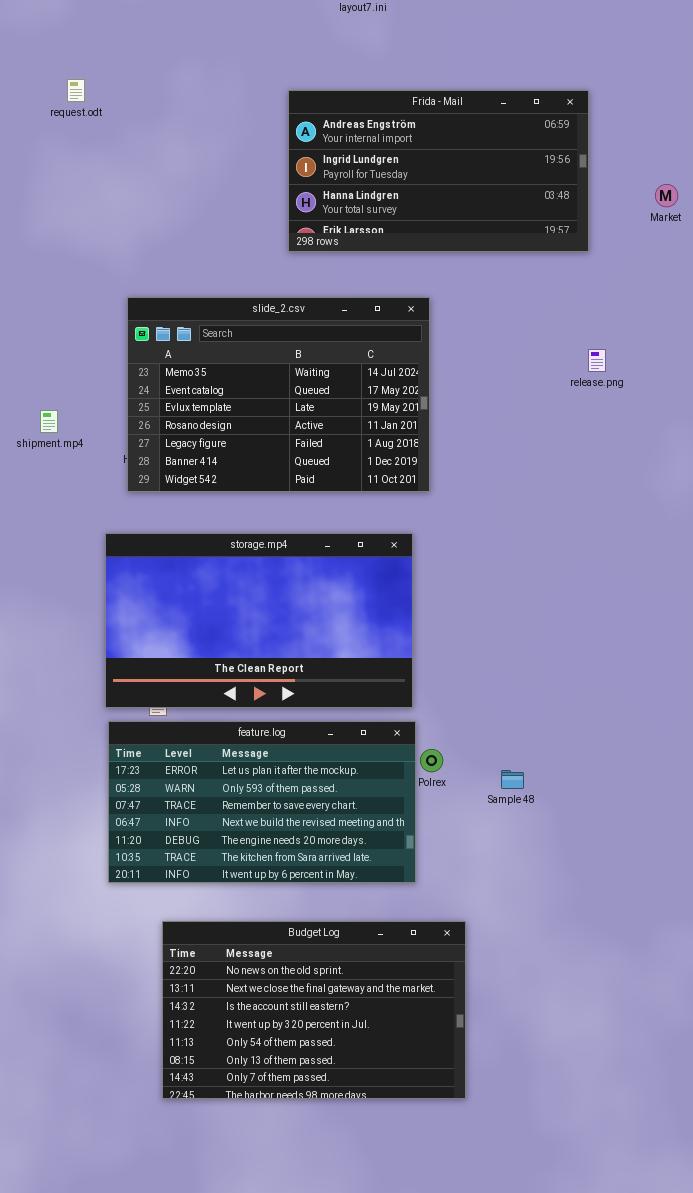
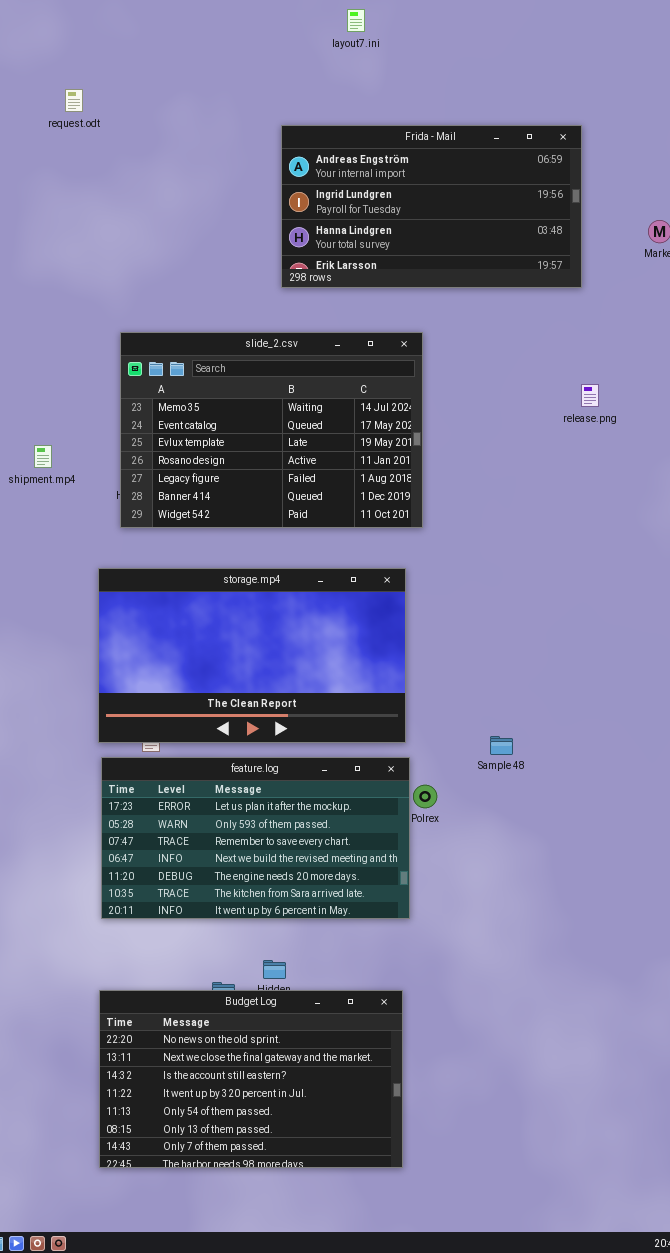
request.odt: [67,79,85,102] -> [65,89,83,112], moved
Sample 48: [501,770,524,789] -> [490,736,513,755], moved
Budget Log: [162,921,466,1099] -> [99,990,403,1168], moved

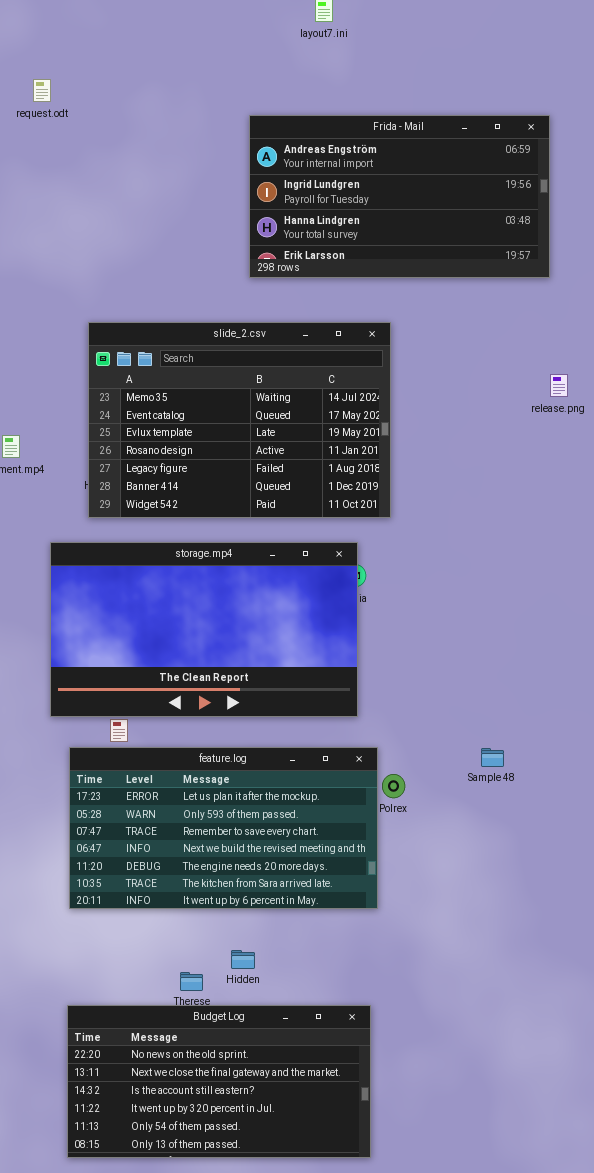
storage.mp4: [98,568,406,743] -> [50,542,358,717], moved
Sample 48: [490,736,513,755] -> [481,748,504,767], moved
Budget Log: [99,990,403,1168] -> [67,1005,371,1158], resized

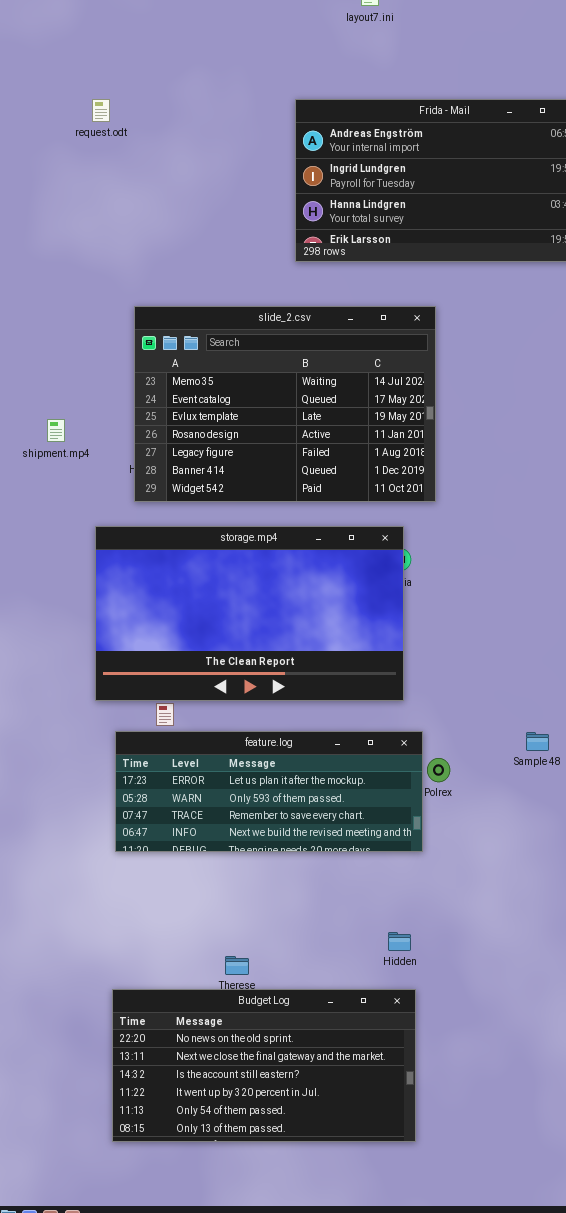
request.odt: [33,79,51,102] -> [92,99,110,122], moved
feature.log: [69,747,378,909] -> [115,731,423,852], resized
Hidden: [231,950,255,969] -> [388,932,411,951], moved

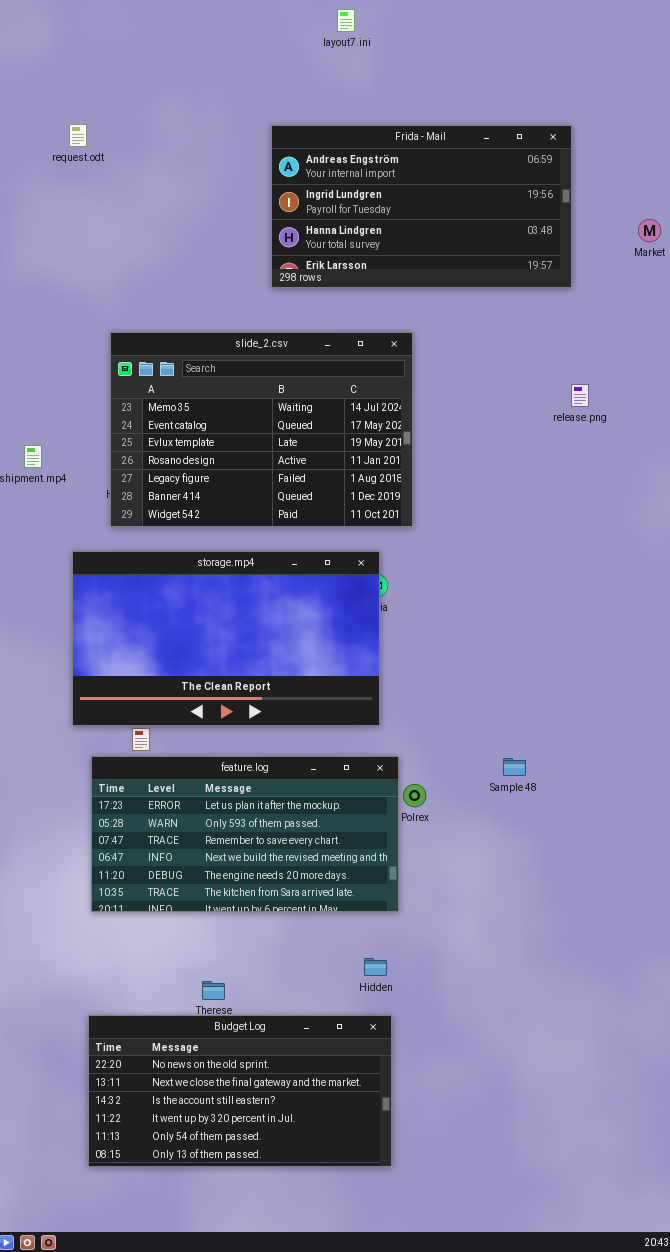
feature.log: [115,731,423,852] -> [91,756,399,912], resized

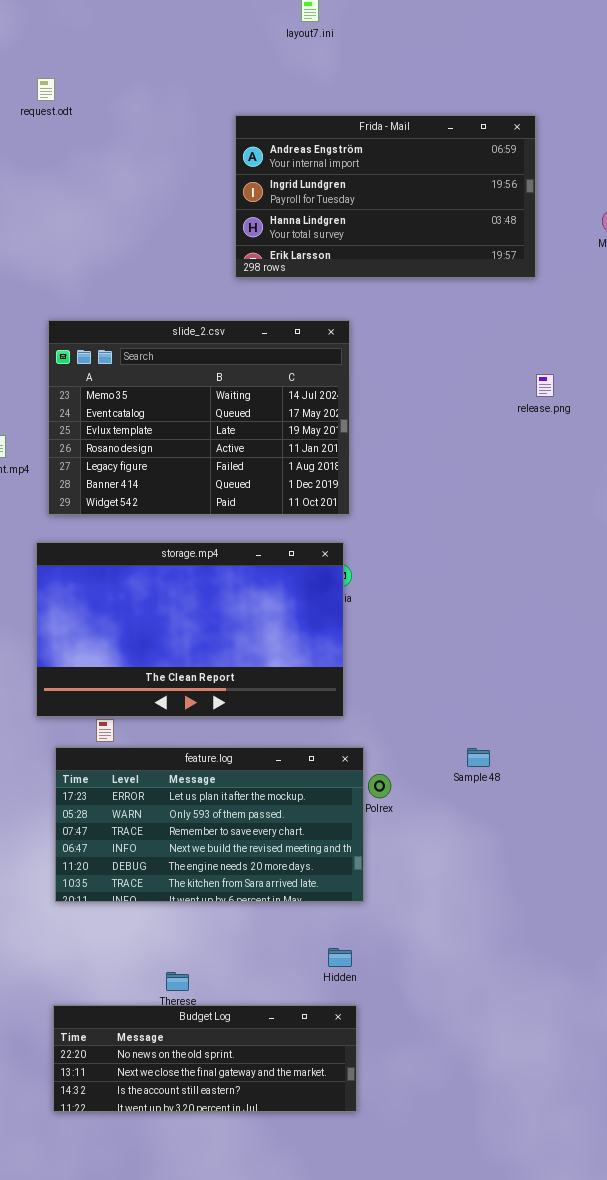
request.odt: [69,124,87,147] -> [37,78,55,101], moved
slide_2.csv: [110,332,413,527] -> [48,320,350,515], moved
Budget Log: [88,1015,392,1167] -> [53,1005,357,1112], resized

